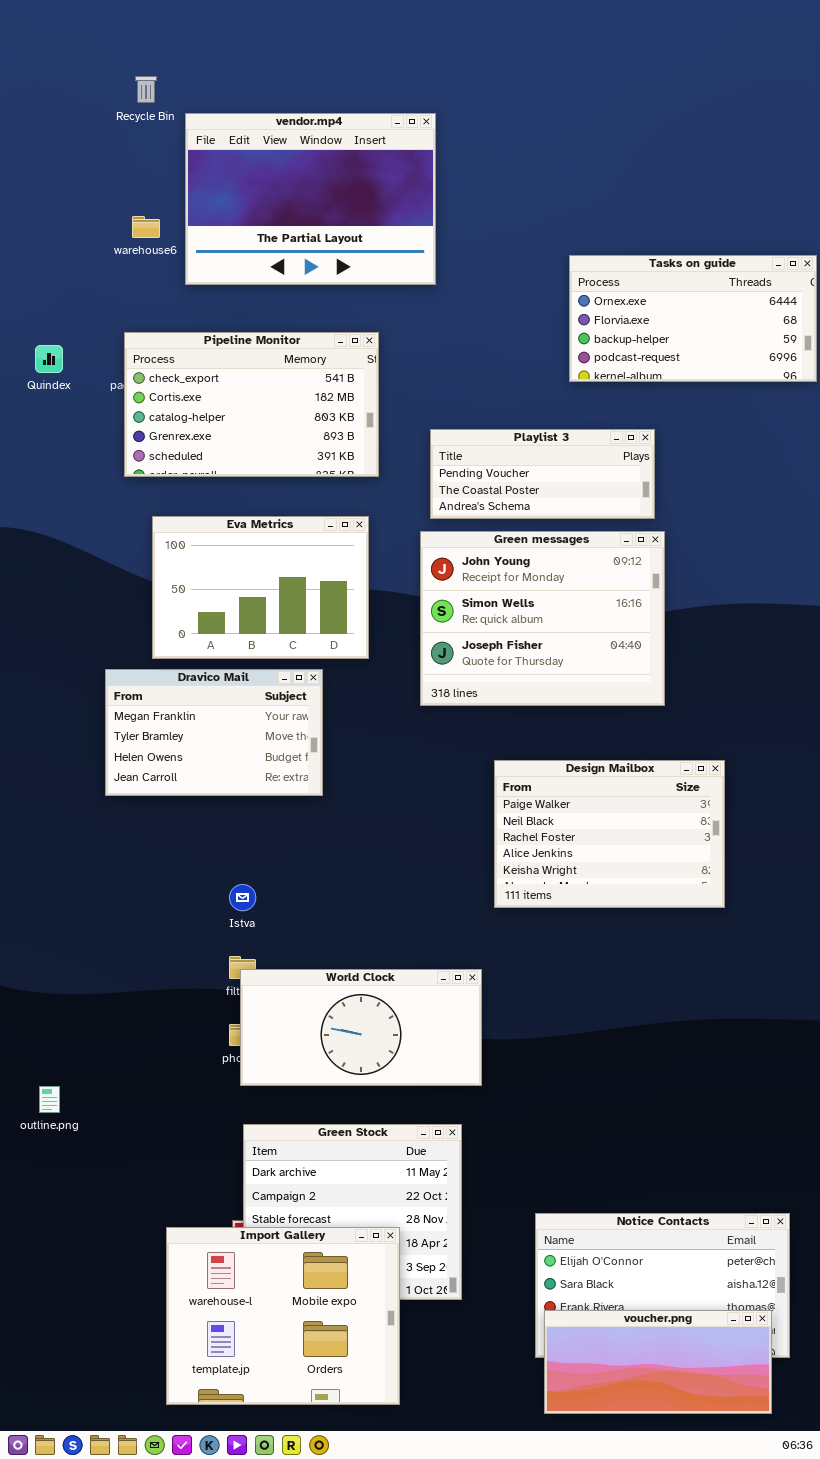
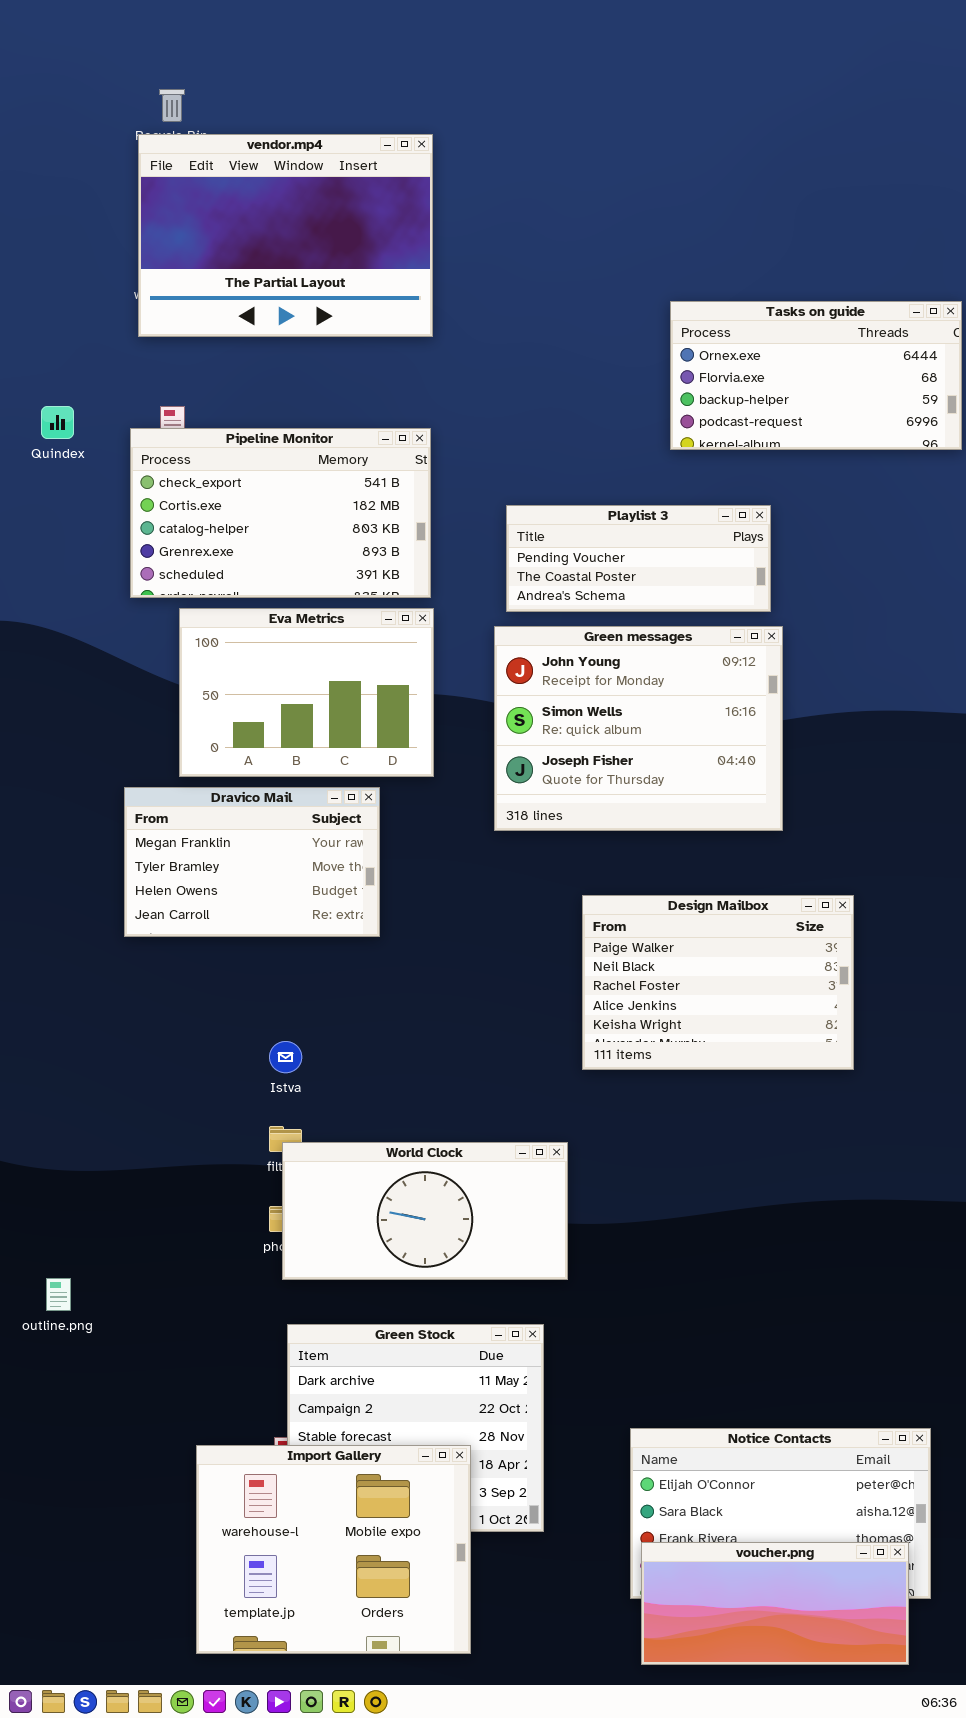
vendor.mp4: [185,113,436,285] -> [138,134,433,337], moved
Pipeline Monitor: [124,332,379,477] -> [130,428,431,598], moved

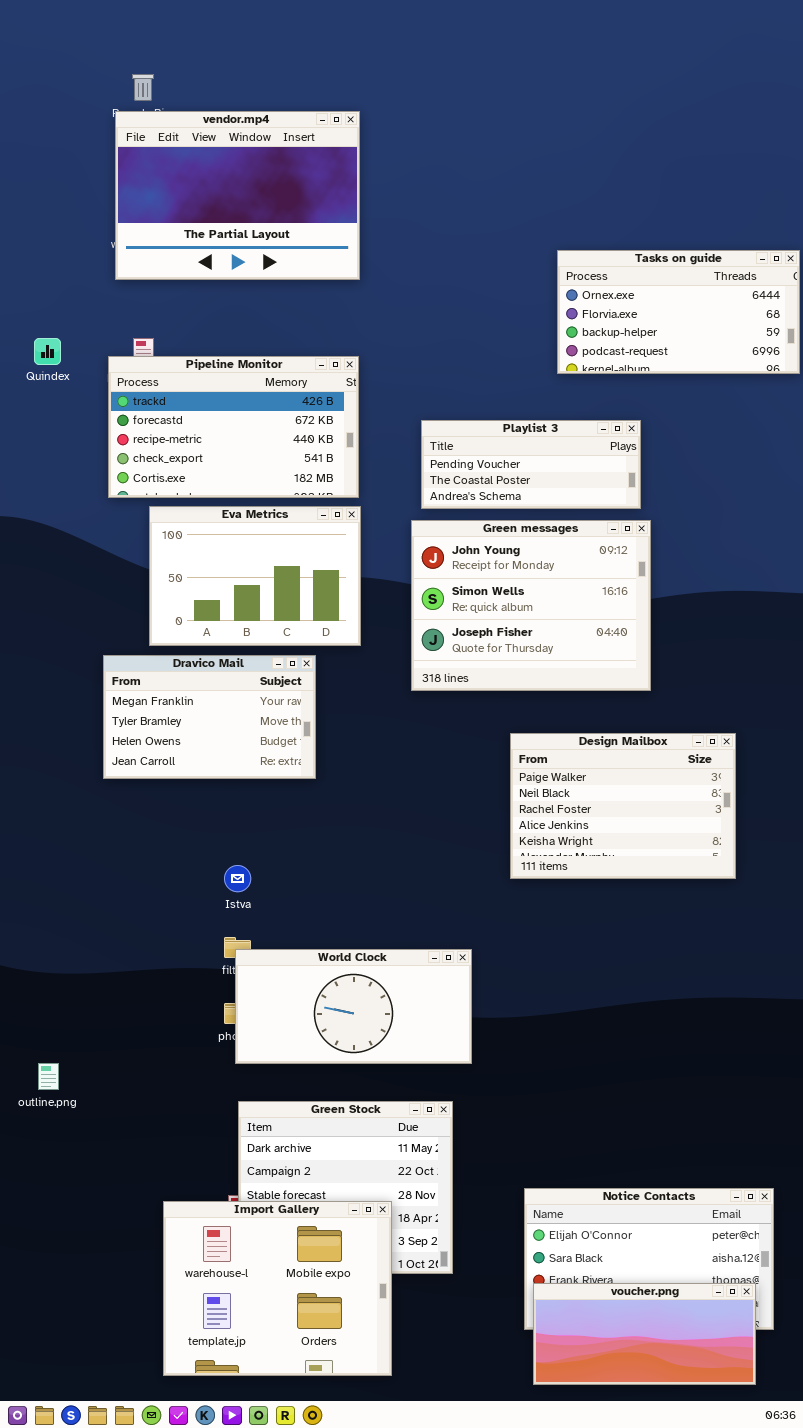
Pipeline Monitor: [130,428,431,598] -> [108,356,359,498], scrolled up 3 rows
Design Mailbox: [582,895,854,1070] -> [510,733,736,879], moved

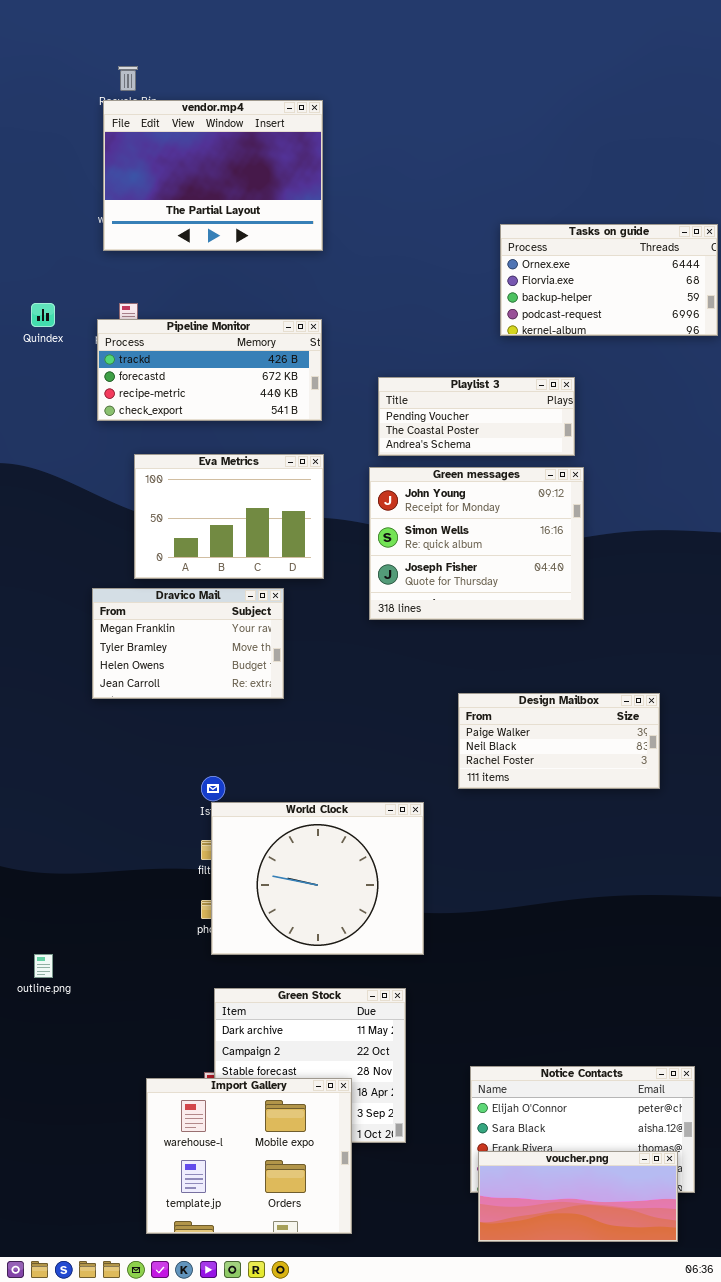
Pipeline Monitor: [108,356,359,498] -> [97,319,322,421], resized
Design Mailbox: [510,733,736,879] -> [458,693,660,789], resized
World Clock: [235,949,472,1064] -> [211,802,424,955], resized

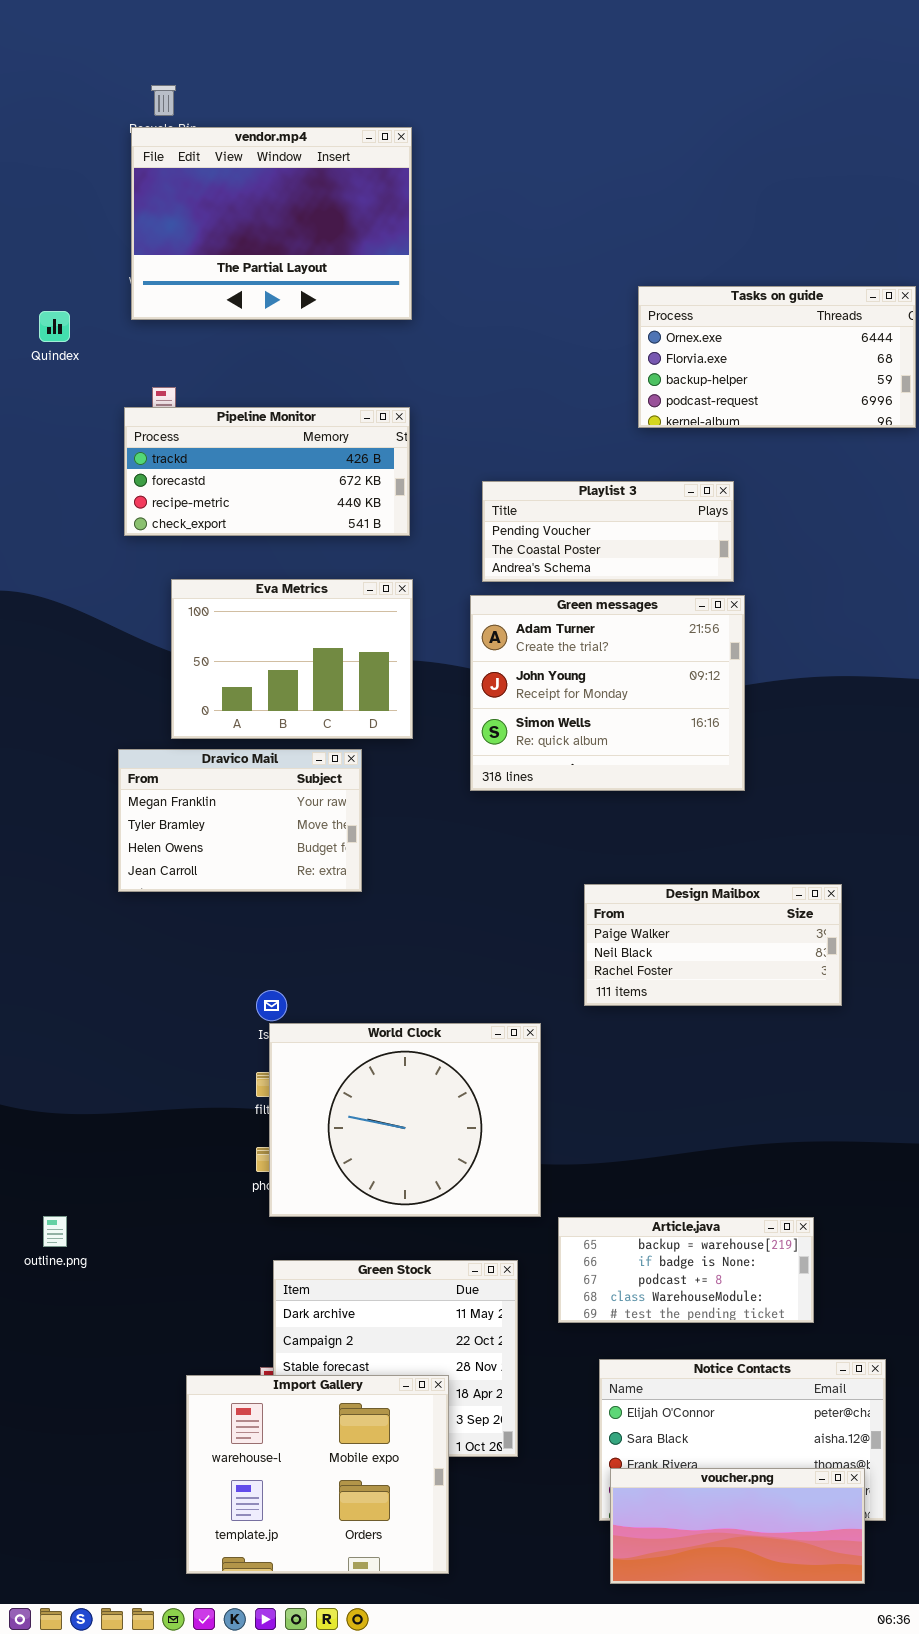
Quindex: [31,303,55,327] -> [39,311,70,342], moved
Green messages: [369,467,584,620] -> [470,595,745,791], scrolled up 1 row
Article.java: none -> [558,1217,814,1323], opened

